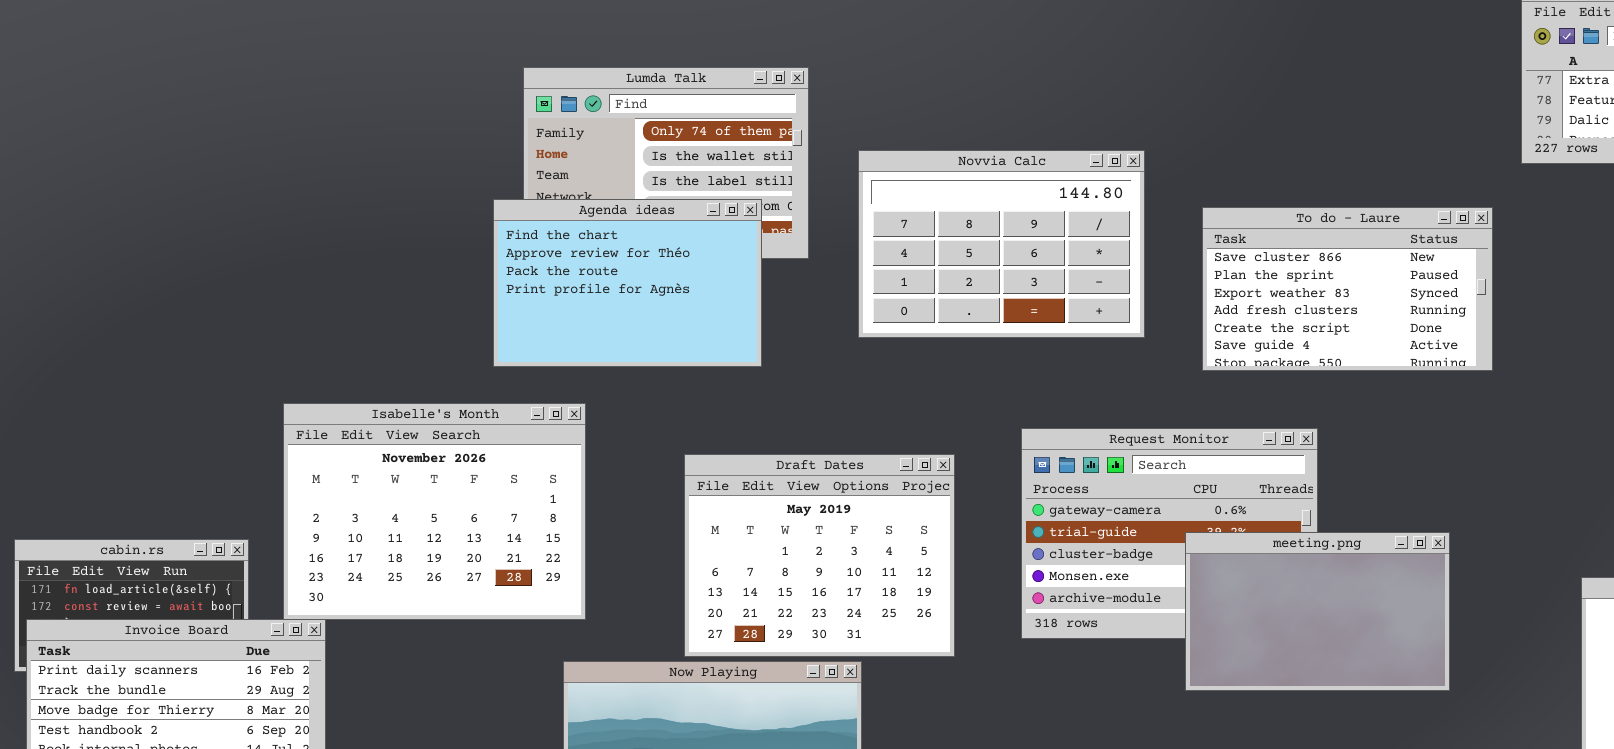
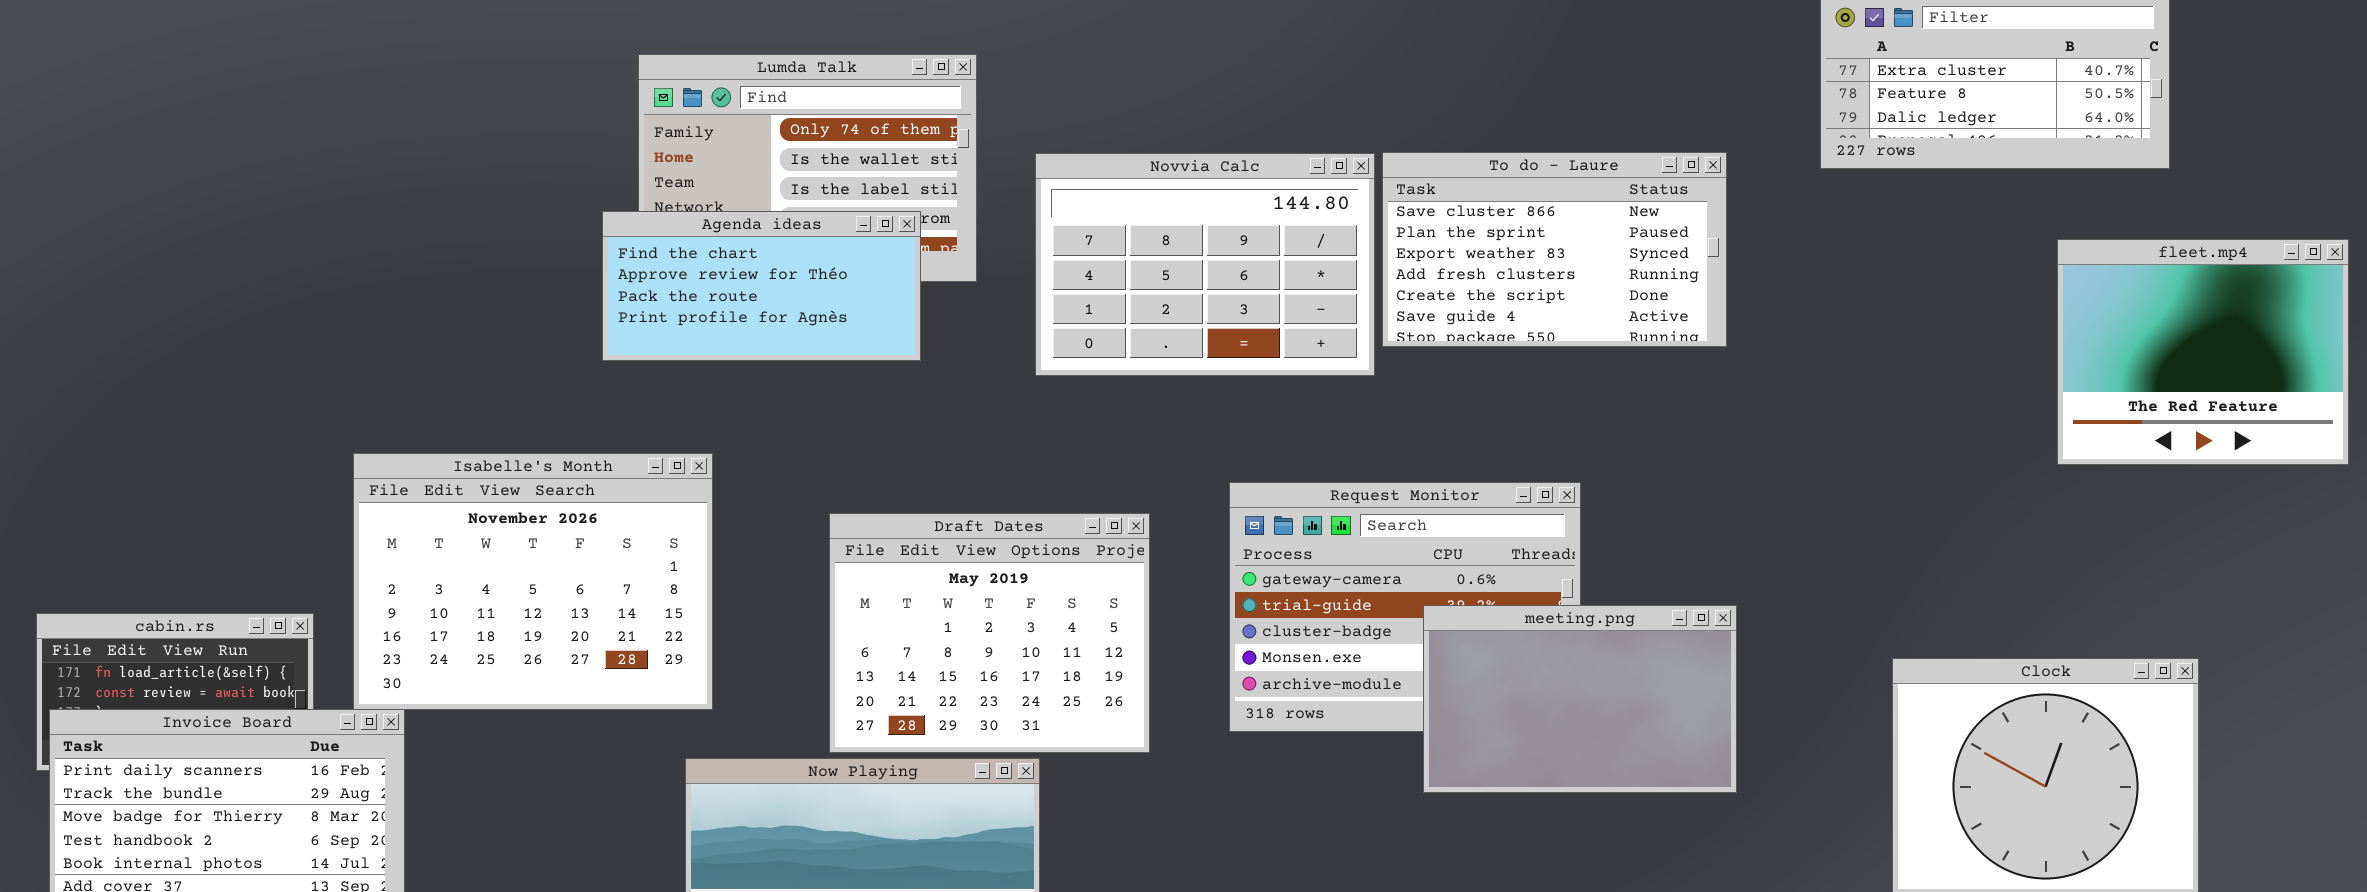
Agenda ideas: [493,199,762,367] -> [602,211,921,361], resized
To do - Laure: [1202,207,1493,371] -> [1382,152,1727,347], moved

